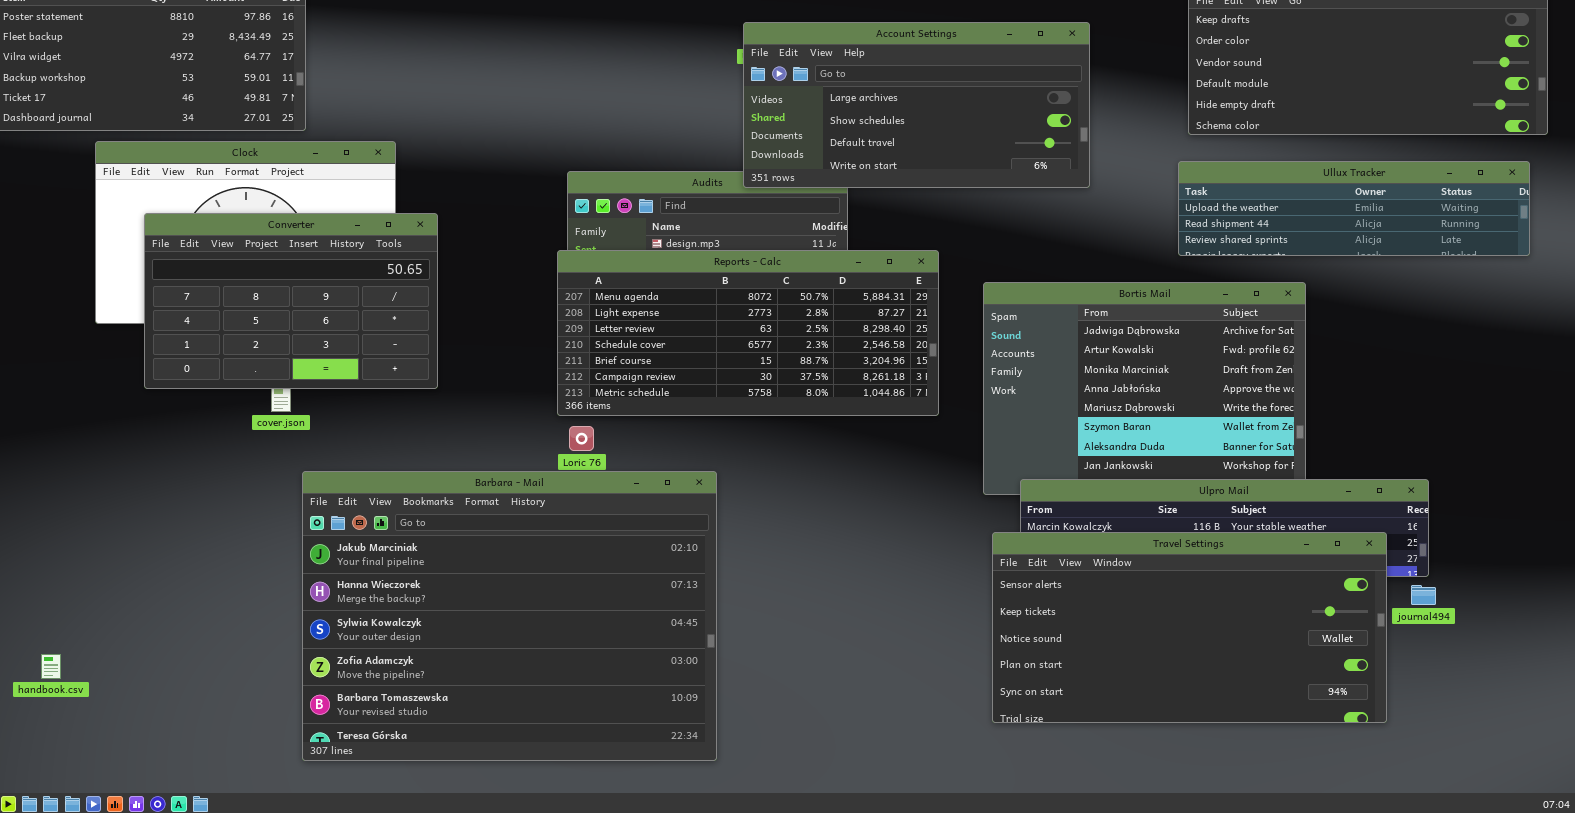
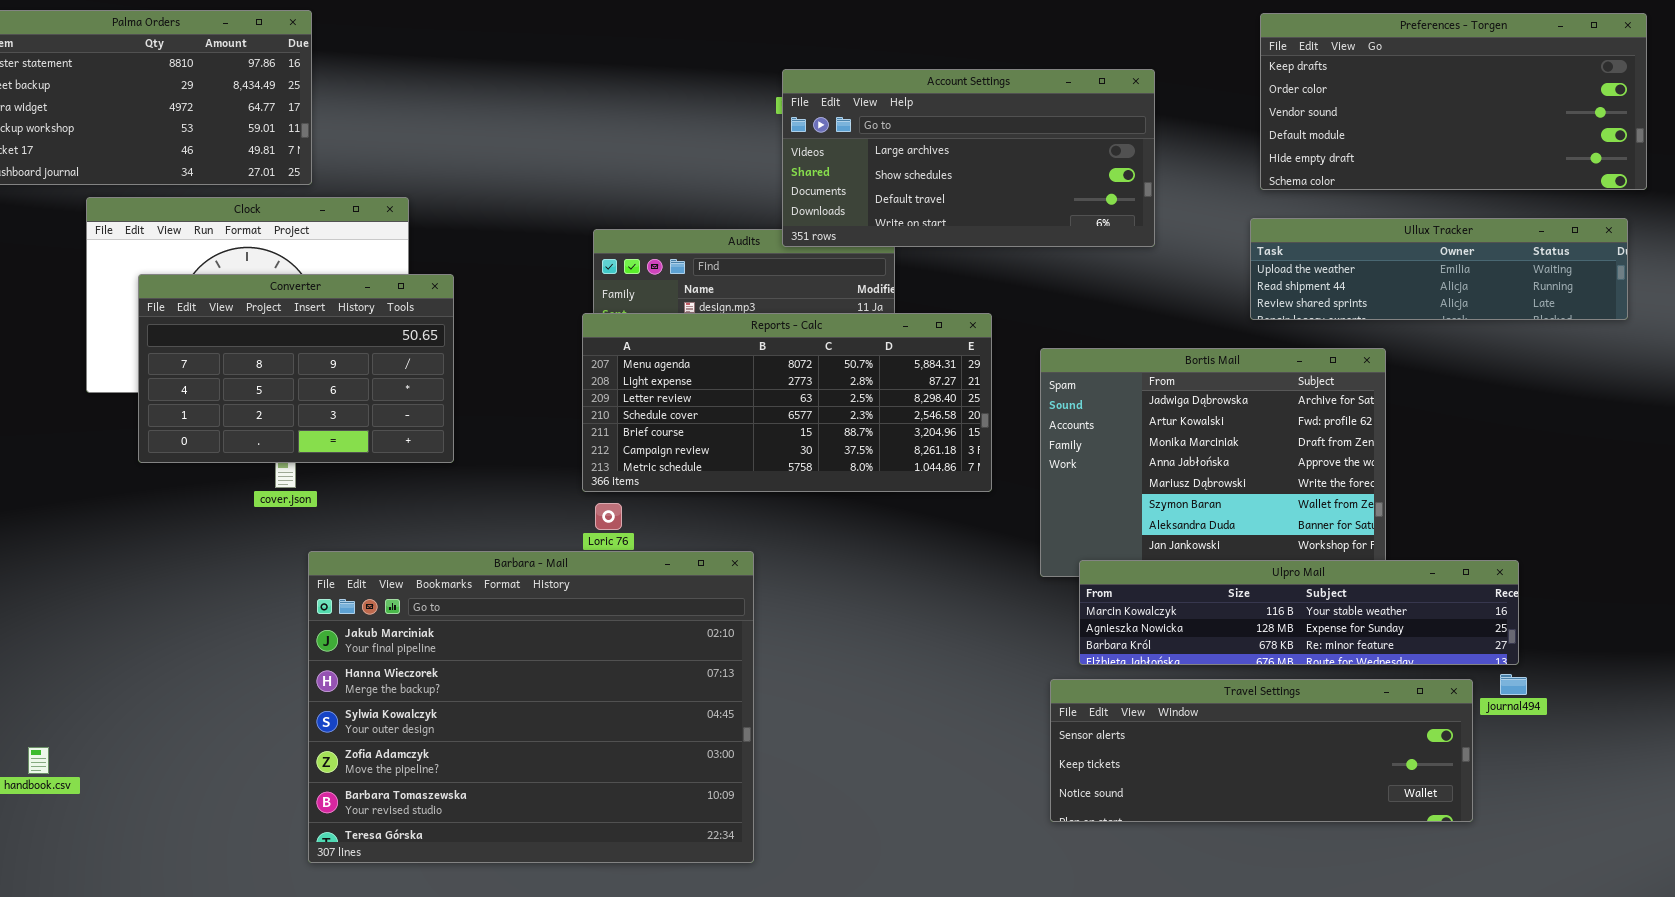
Travel Settings: [992,532,1387,723] -> [1050,679,1473,822], resized

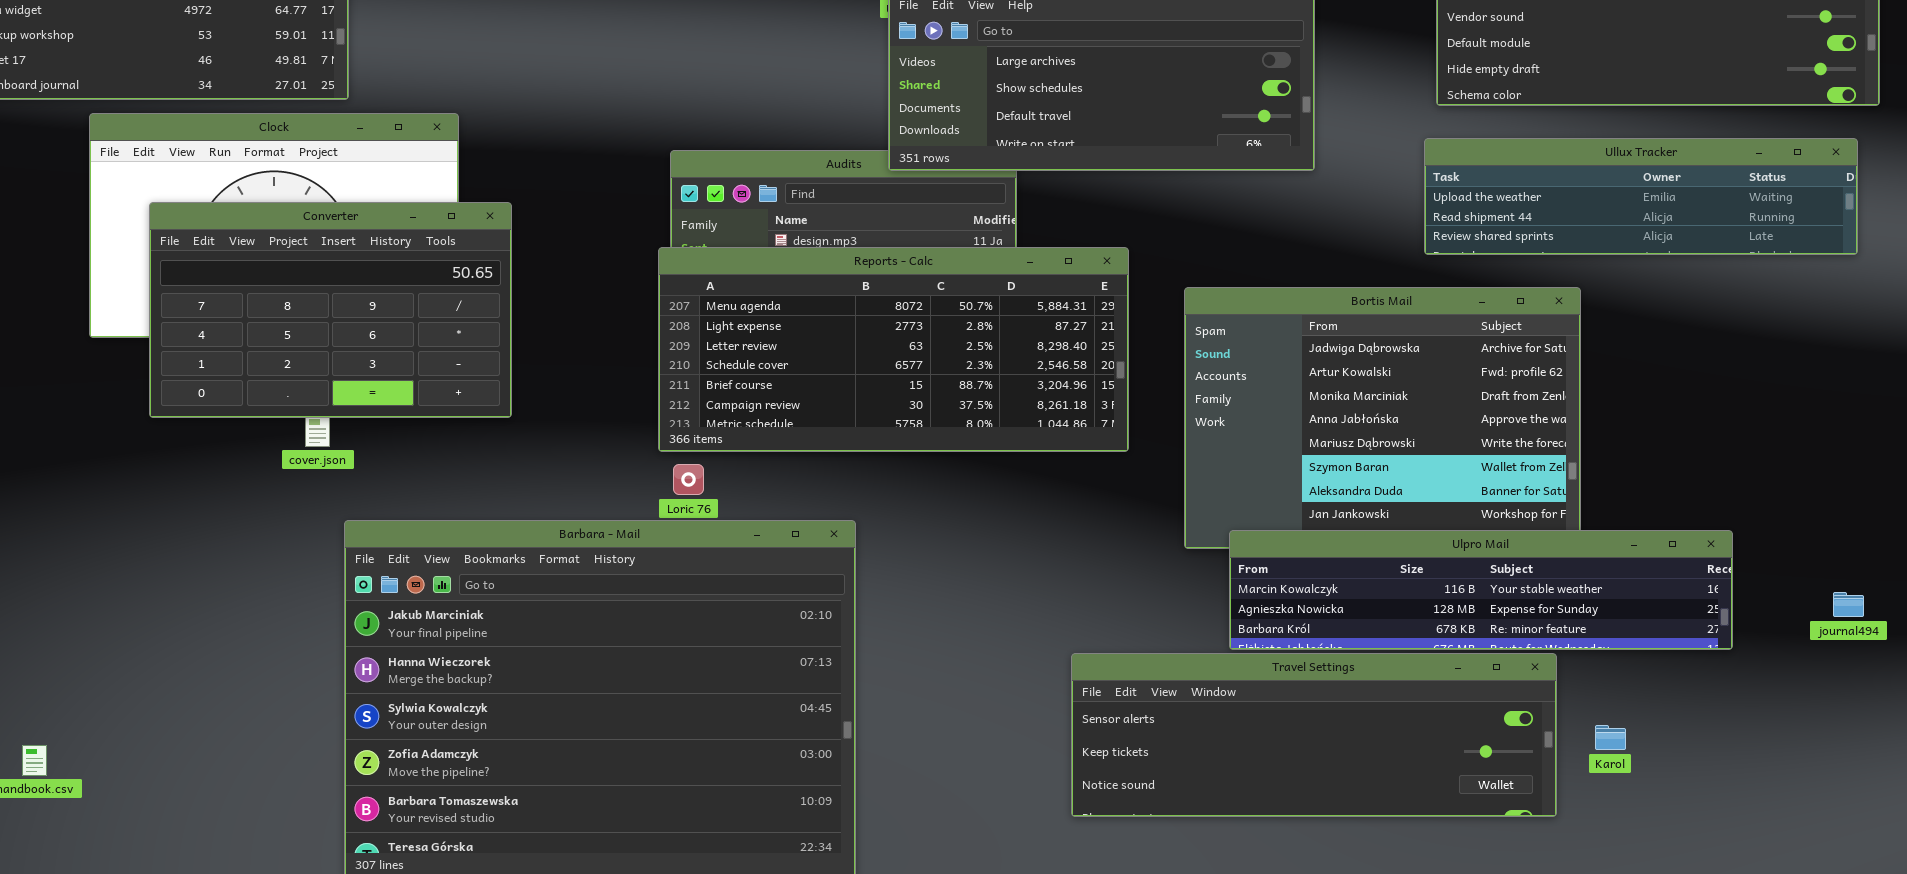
journal494: [1500,674,1527,695] -> [1833,592,1864,617], moved
Travel Settings: [1050,679,1473,822] -> [1071,653,1557,817], moved

